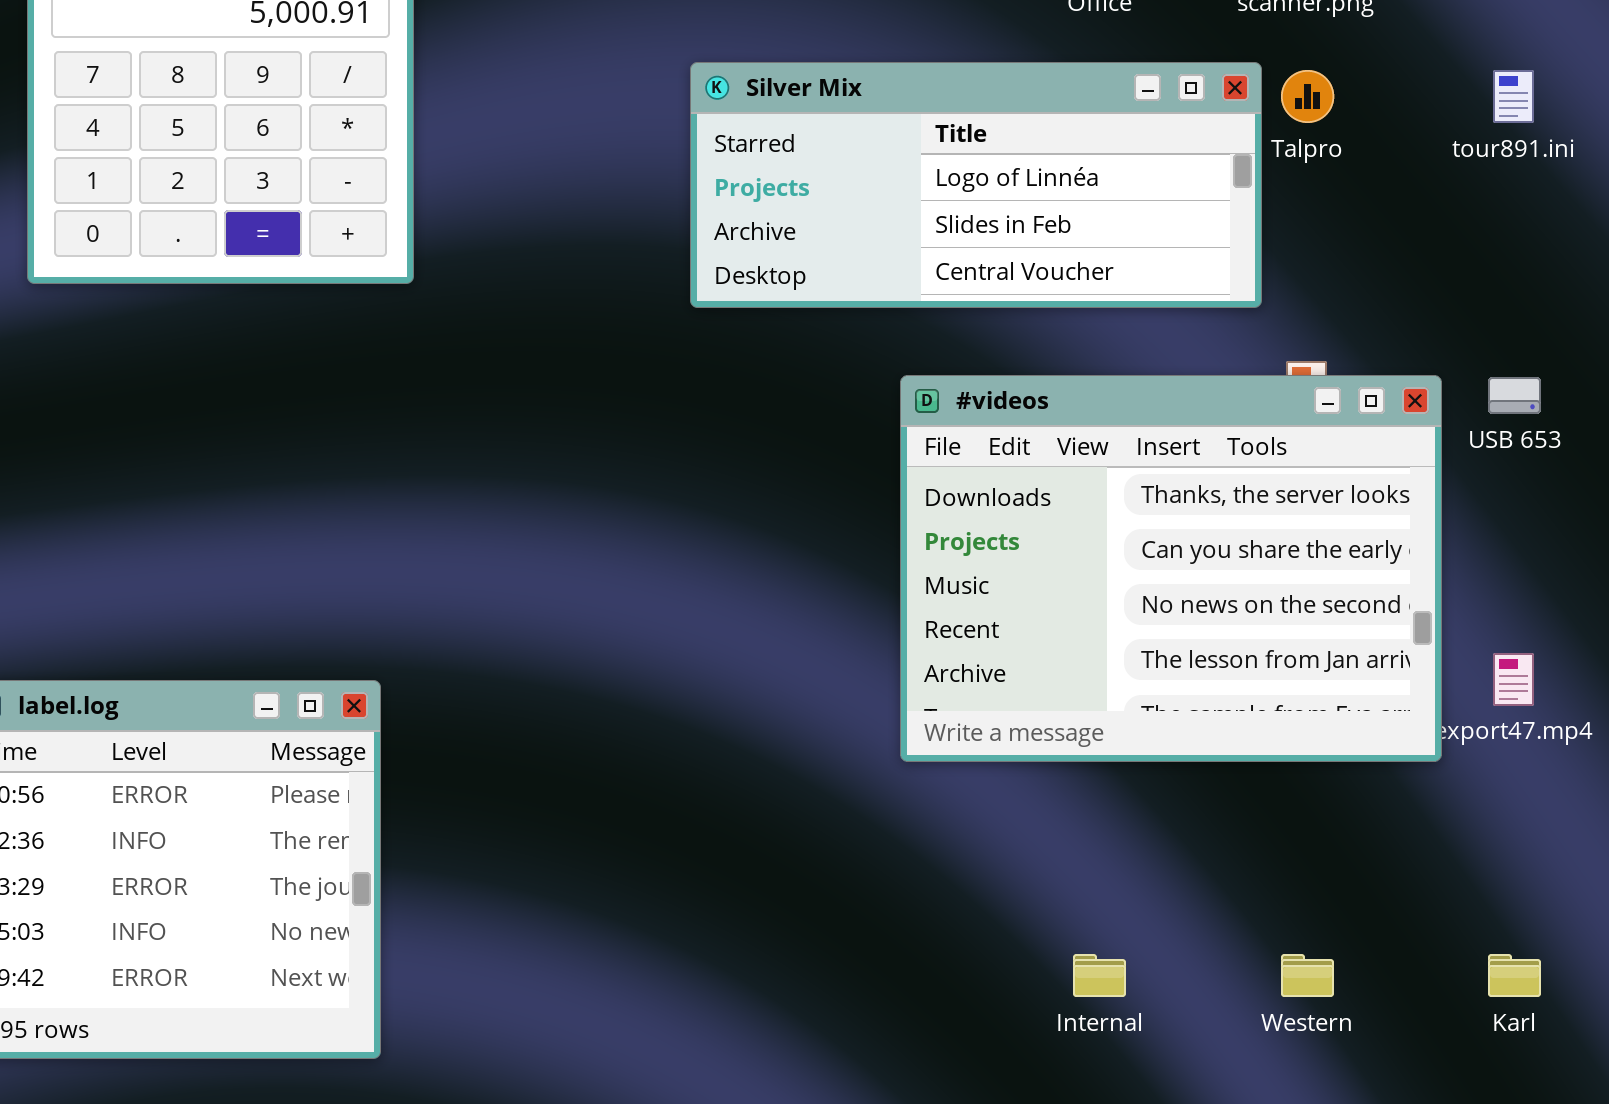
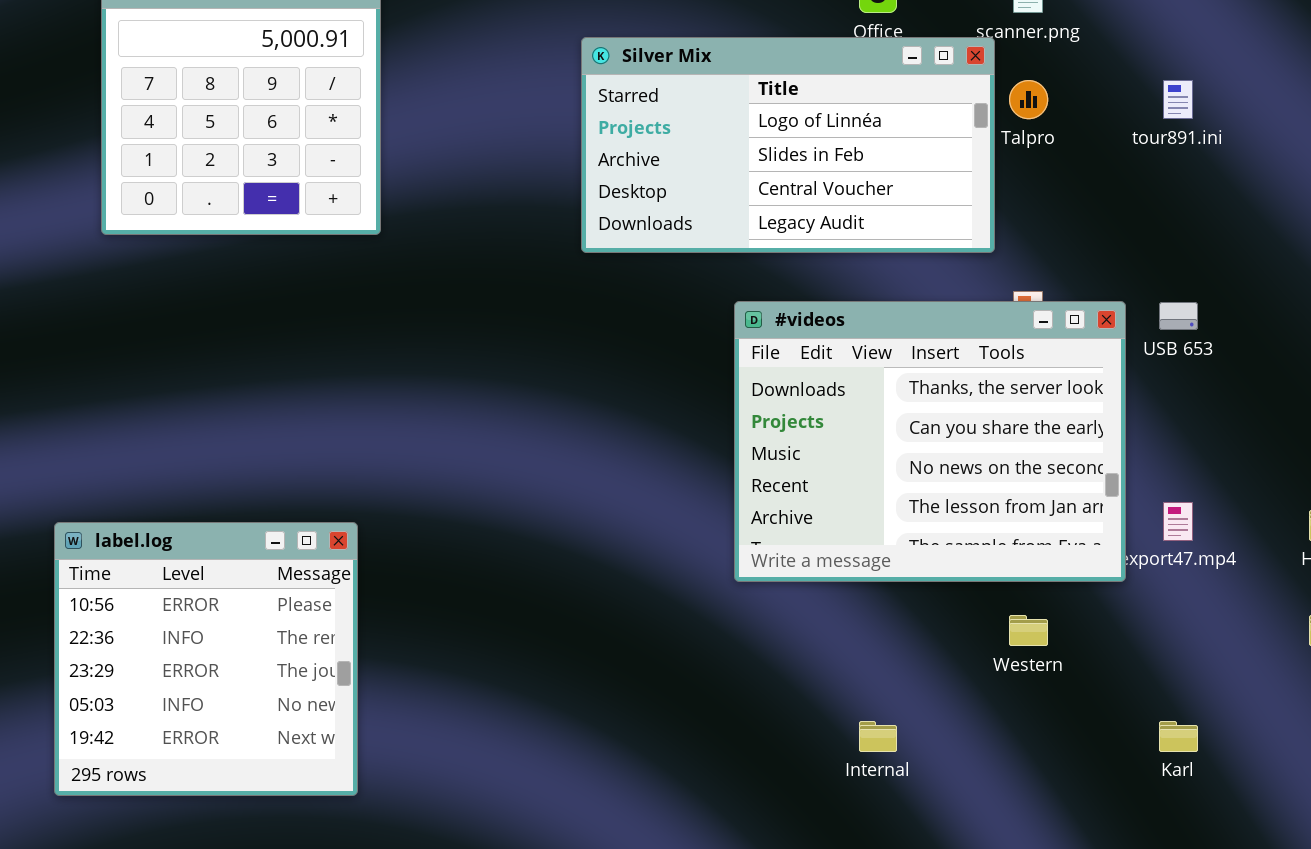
Silver Mix: [690,62,1262,308] -> [581,37,995,253], resized
Western: [1281,954,1334,997] -> [1009,615,1048,646], moved

